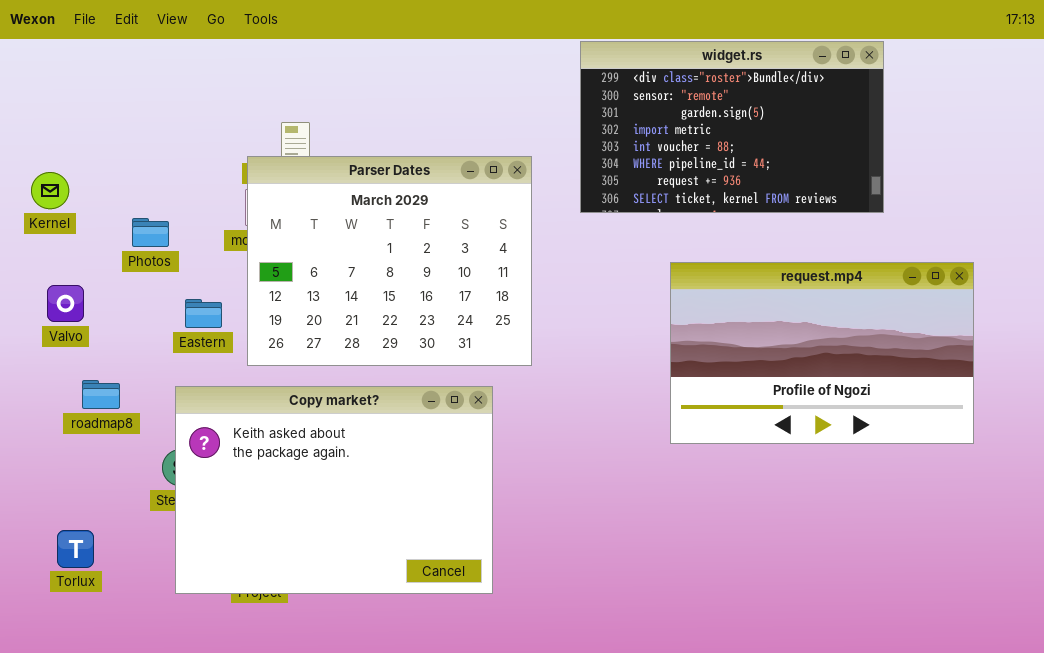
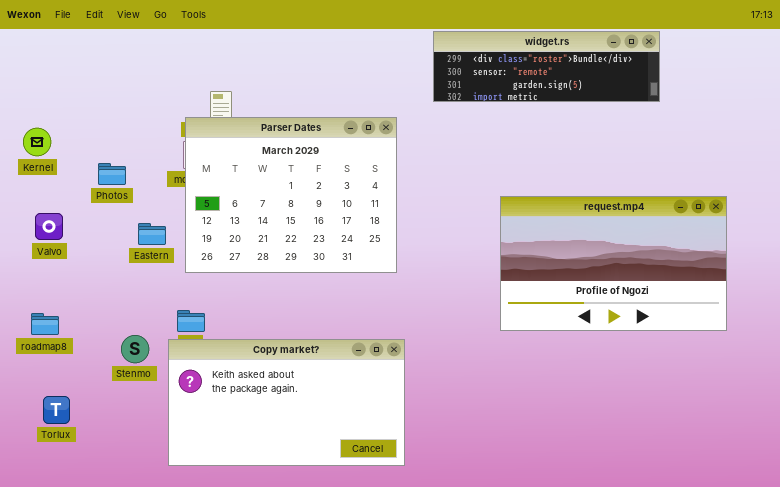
widget.rs: [580,41,884,213] -> [433,31,660,102], resized
roadmap8: [82,380,120,409] -> [31,313,59,335], moved
Copy market?: [175,386,493,594] -> [168,339,405,466], moved, resized

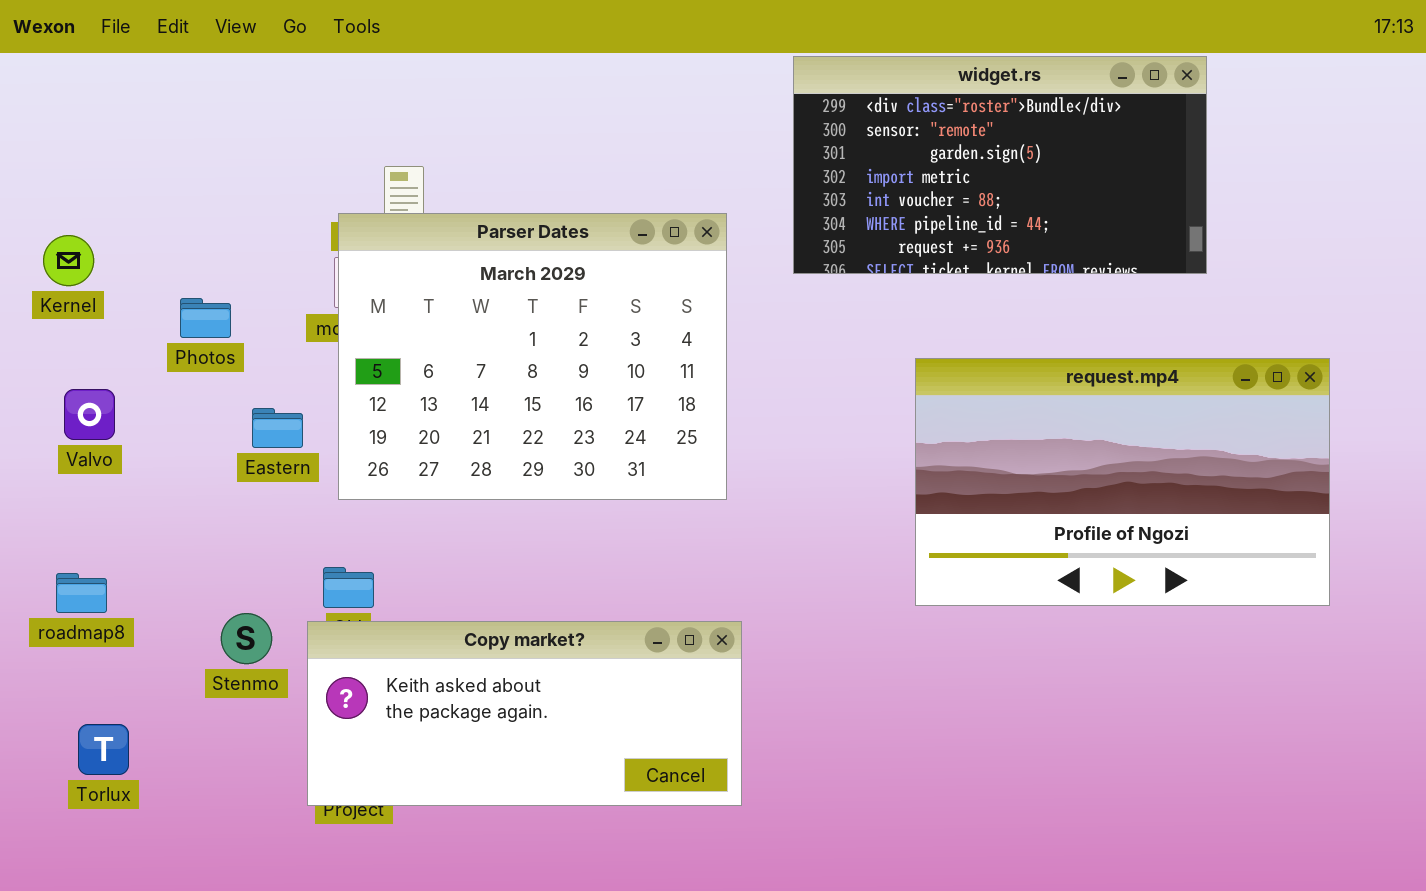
widget.rs: [433,31,660,102] -> [793,56,1207,274], resized
Copy market?: [168,339,405,466] -> [307,621,742,806], resized

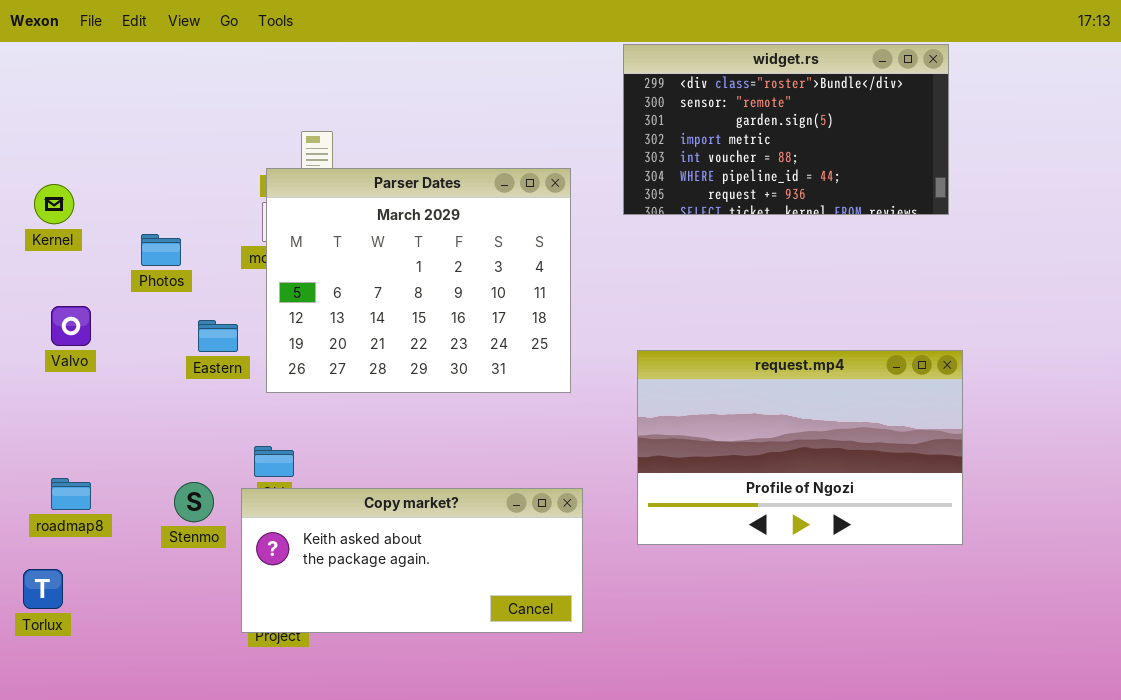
request.mp4: [915,358,1330,606] -> [637,350,963,545], moved
roadmap8: [56,573,107,613] -> [51,478,91,510], moved
Torlux: [78,724,129,775] -> [23,569,63,609], moved

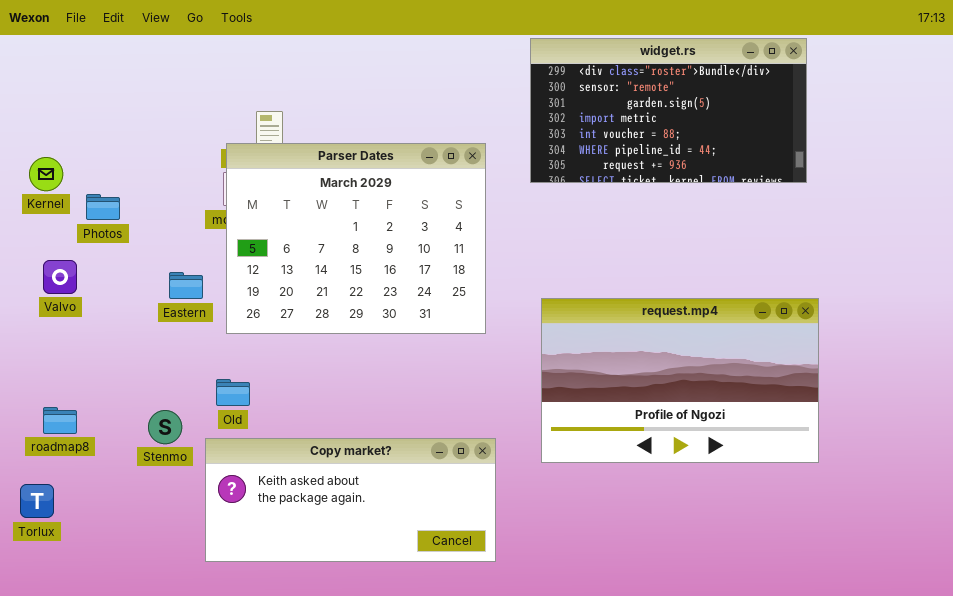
Photos: [141,234,181,266] -> [86,194,120,220], moved
Copy market?: [241,488,583,633] -> [205,438,496,562], moved

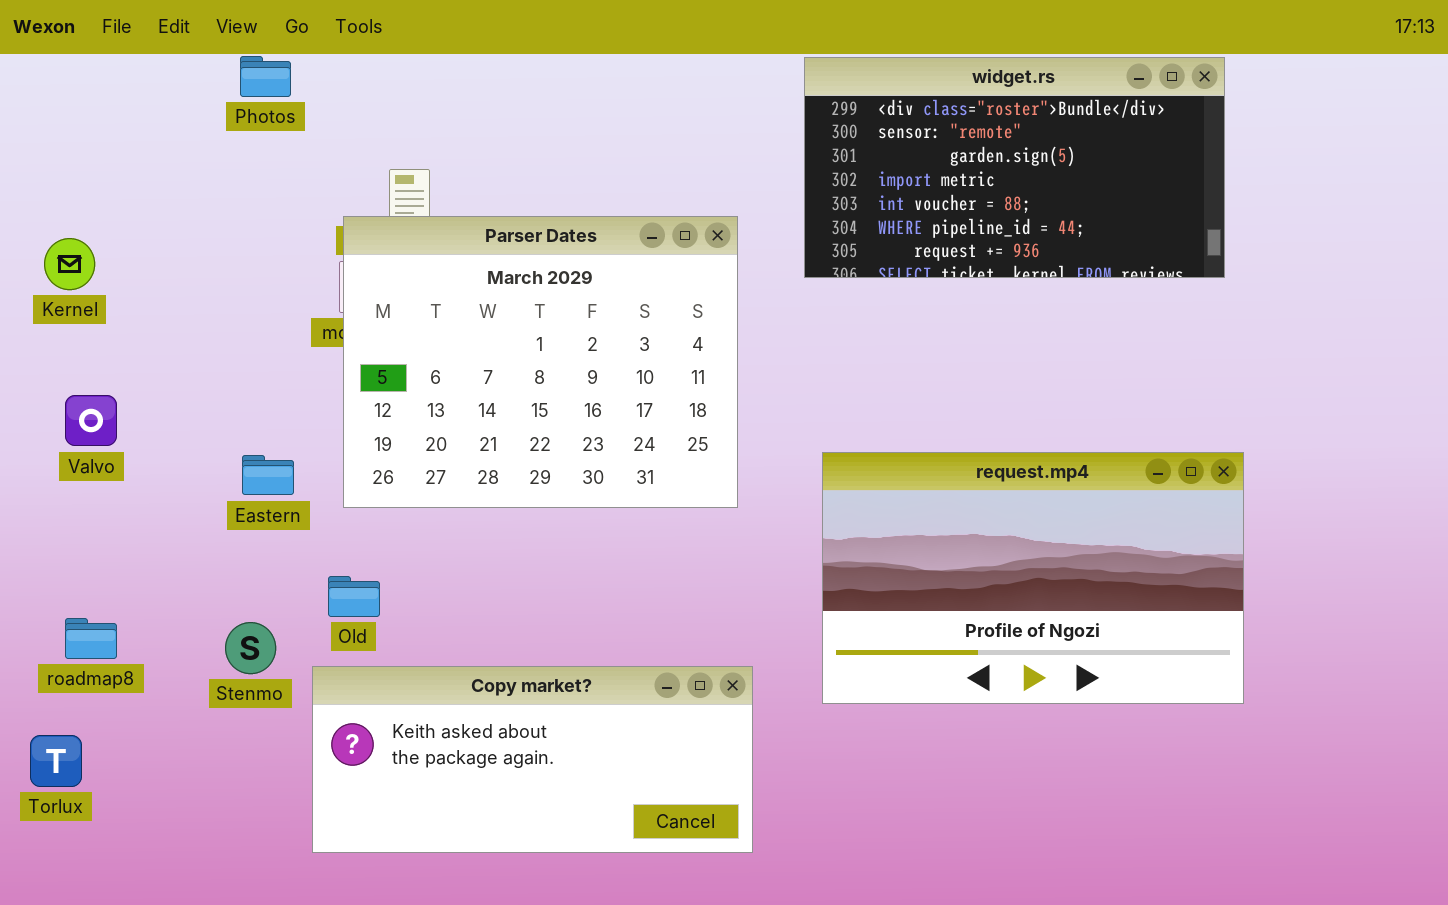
Photos: [86,194,120,220] -> [240,56,291,97], moved
Eastern: [169,272,203,299] -> [242,455,294,495], moved

